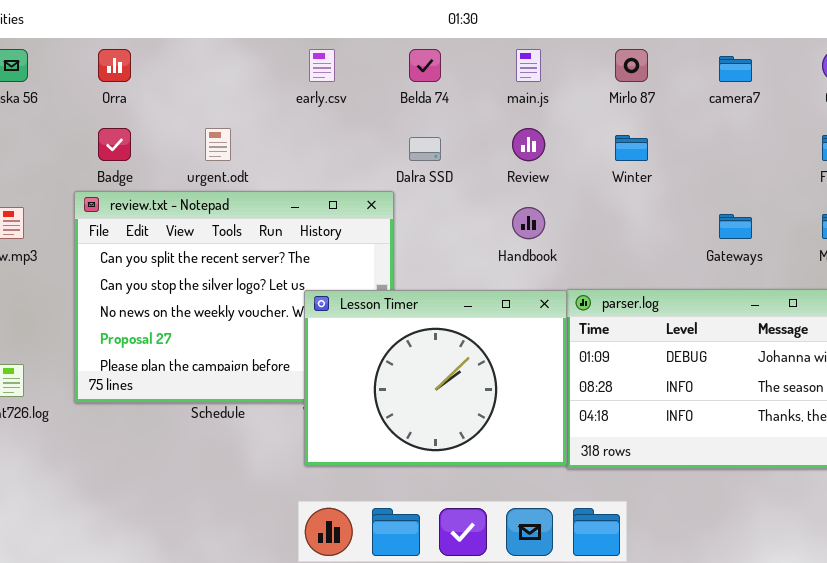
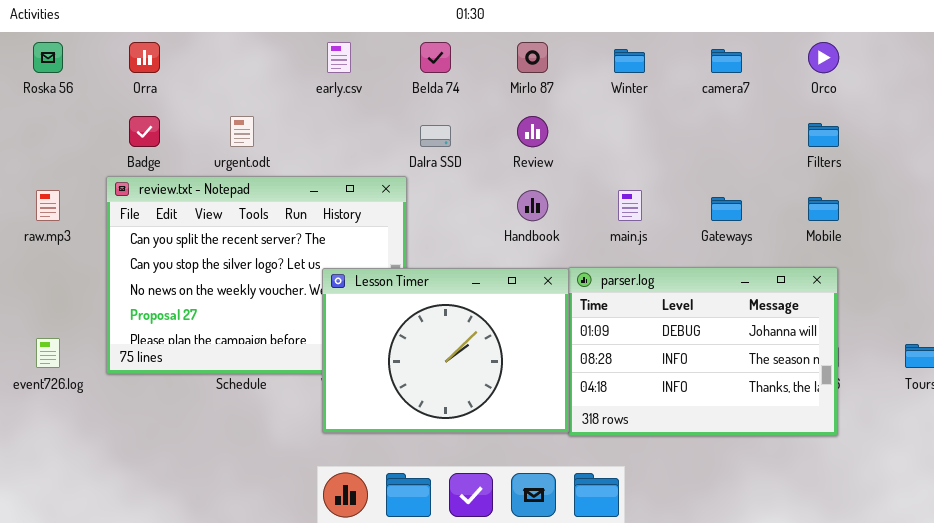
main.js: [516,49,541,82] -> [618,190,642,221], moved
Mirlo 87: [615,49,648,82] -> [517,42,548,73], moved
Winter: [615,135,648,161] -> [614,49,645,73], moved

